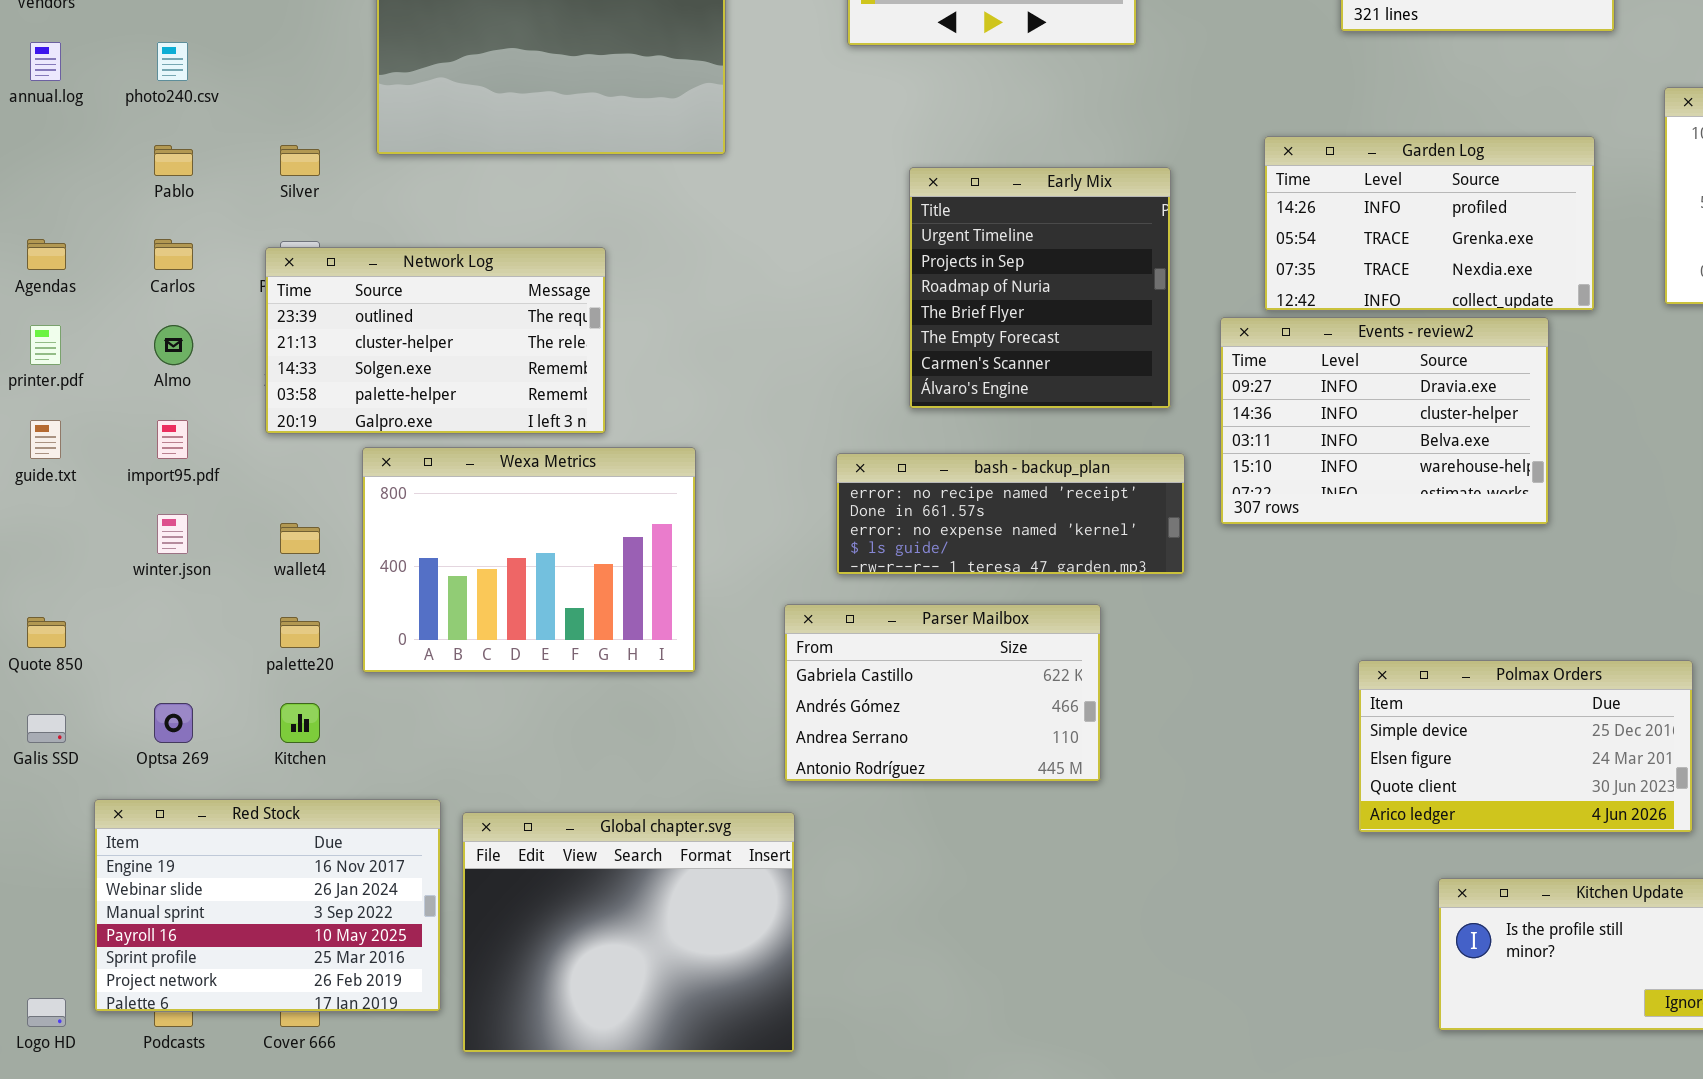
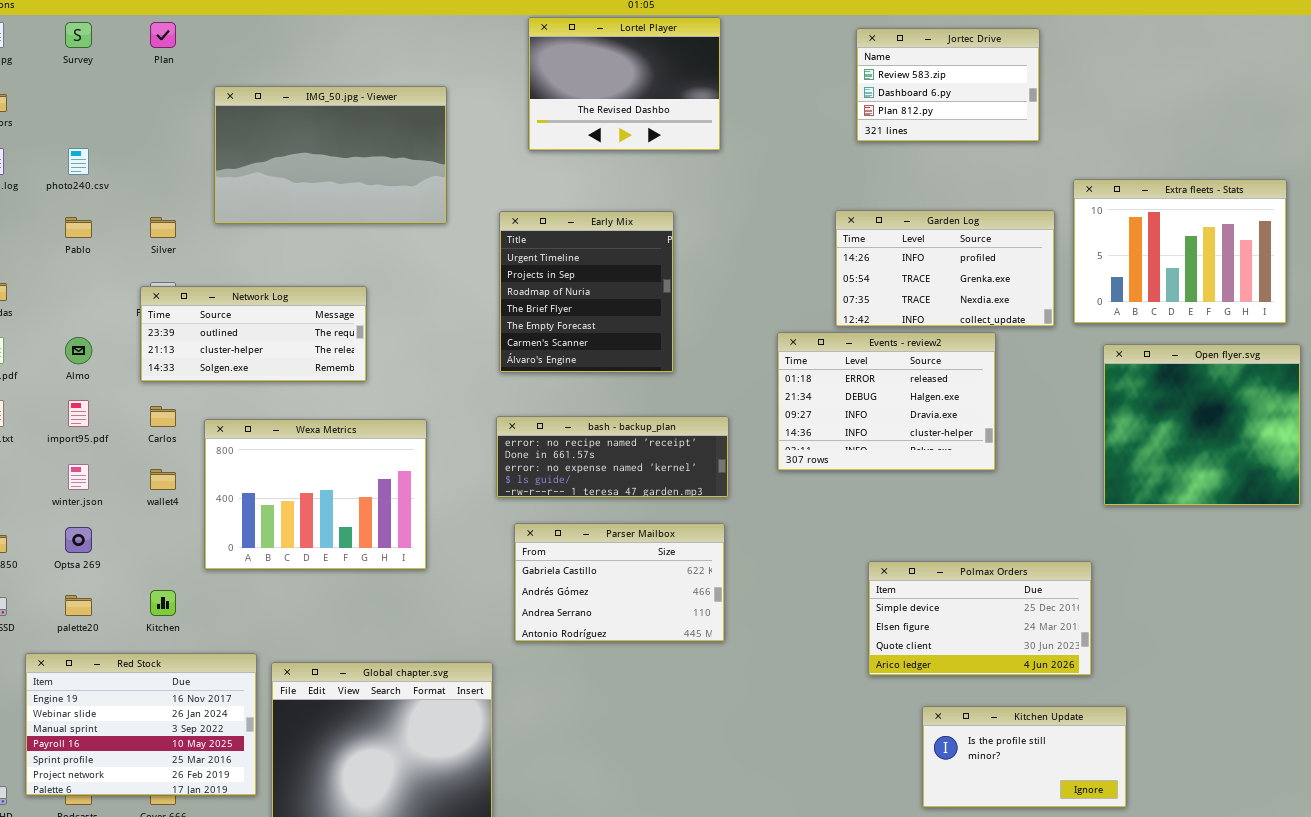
Garden Log: [1264,136,1595,311] -> [835,210,1055,327], moved
Early Mix: [909,167,1171,409] -> [499,211,674,373], moved
Carlos: [154,239,193,270] -> [150,406,176,427], moved
Network Log: [265,247,606,434] -> [140,286,367,382], resized
Events - review2: [1220,317,1549,525] -> [777,332,996,471], scrolled up 2 rows
bash - backup_plan: [836,453,1185,575] -> [496,416,729,498], moved
Parser Mailbox: [784,604,1101,782] -> [514,523,725,642], moved
palette20: [280,617,320,648] -> [65,595,92,616], moved
Optsa 269: [154,703,193,743] -> [65,527,92,553], moved

